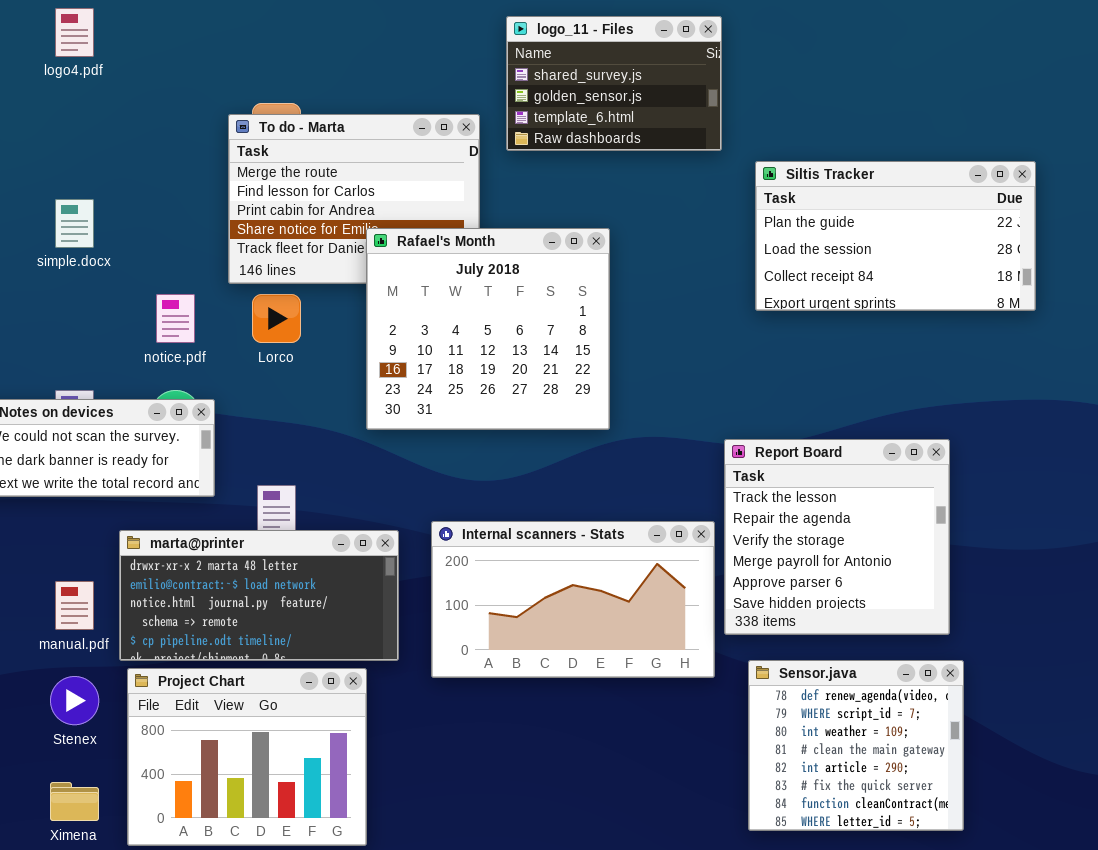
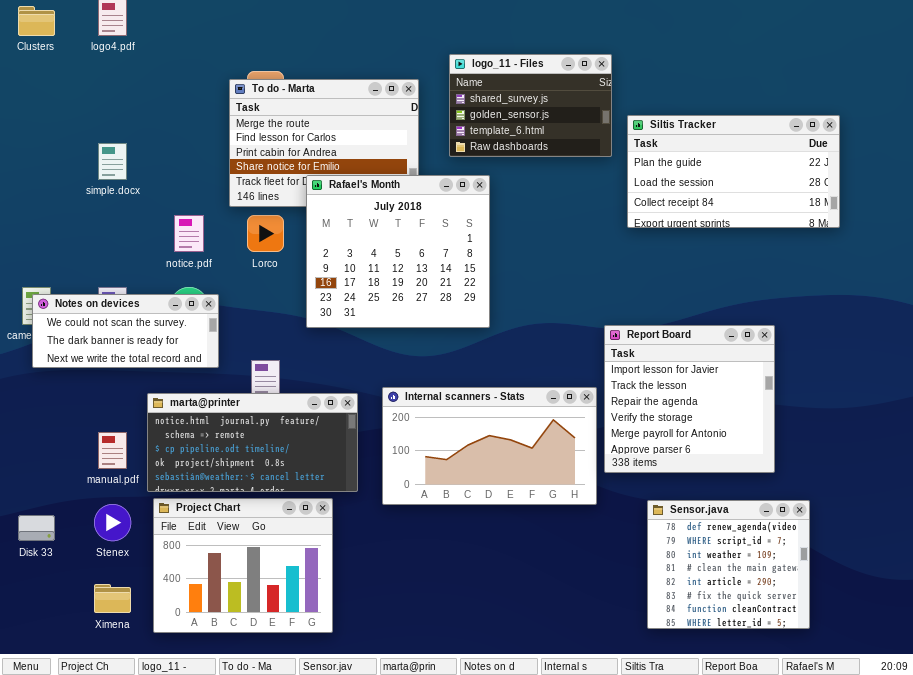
logo_11 - Files: [506,16,722,151] -> [449,54,612,157], moved
Rafael's Month: [366,228,610,430] -> [306,175,490,328], moved
Report Board: [724,439,950,635] -> [604,325,775,473], scrolled up 1 row
marta@printer: [119,530,399,661] -> [147,393,358,492], scrolled down 2 rows
Sensor.java: [748,660,964,831] -> [647,500,810,629], moved

